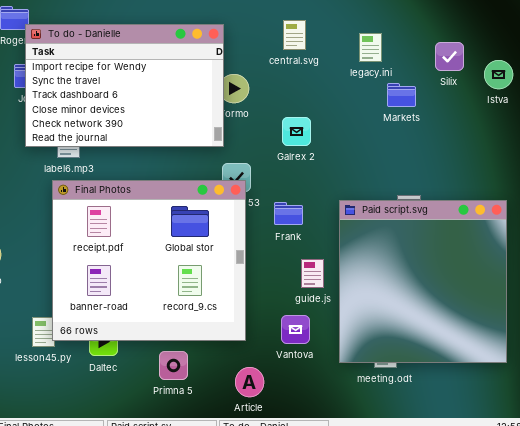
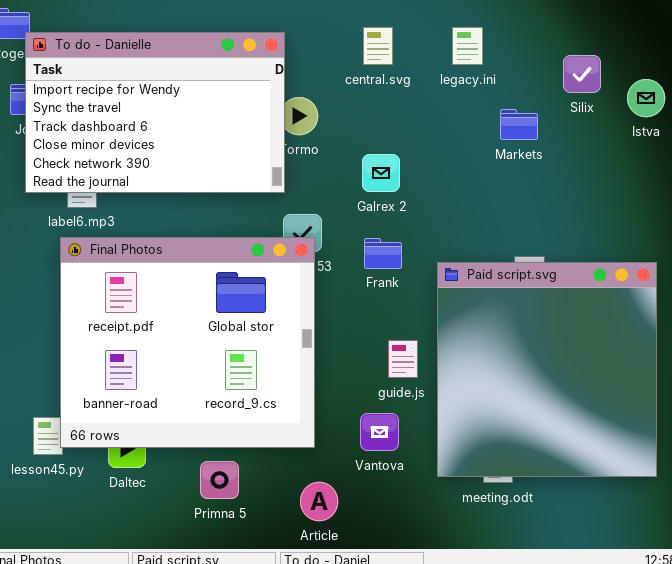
legacy.ini: [359,33,382,62] -> [452,27,483,65], moved
Frank: [274,202,303,225] -> [364,238,402,269], moved

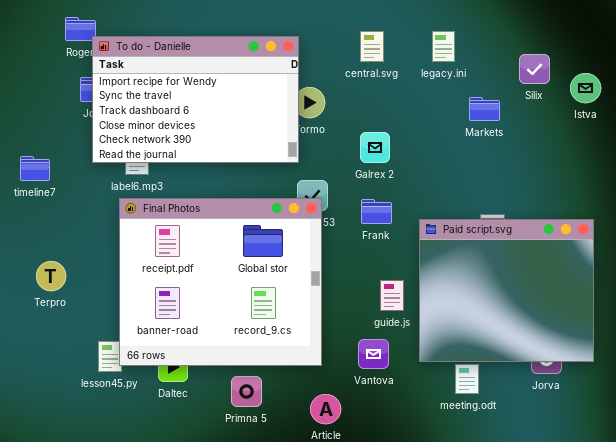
Paid script.svg: [437,262,657,477] -> [419,219,594,362], resized

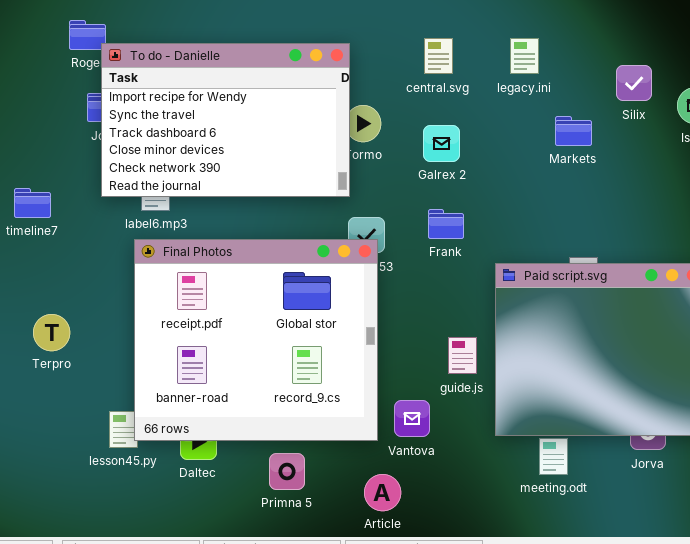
Galrex 2: [360,132,390,163] -> [423,125,460,162], moved
Frank: [361,199,392,224] -> [428,209,464,239], moved
Vantova: [358,339,389,369] -> [394,400,430,437], moved

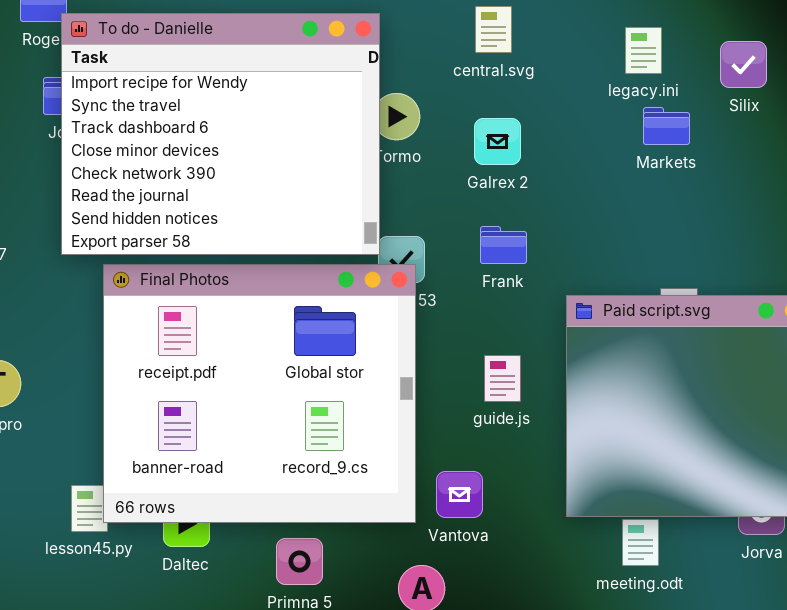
legacy.ini: [510,38,539,74] -> [625,27,662,74], moved
To do - Danielle: [101,43,350,197] -> [61,13,380,255], resized
guide.js: [448,337,477,374] -> [484,355,521,402], moved

